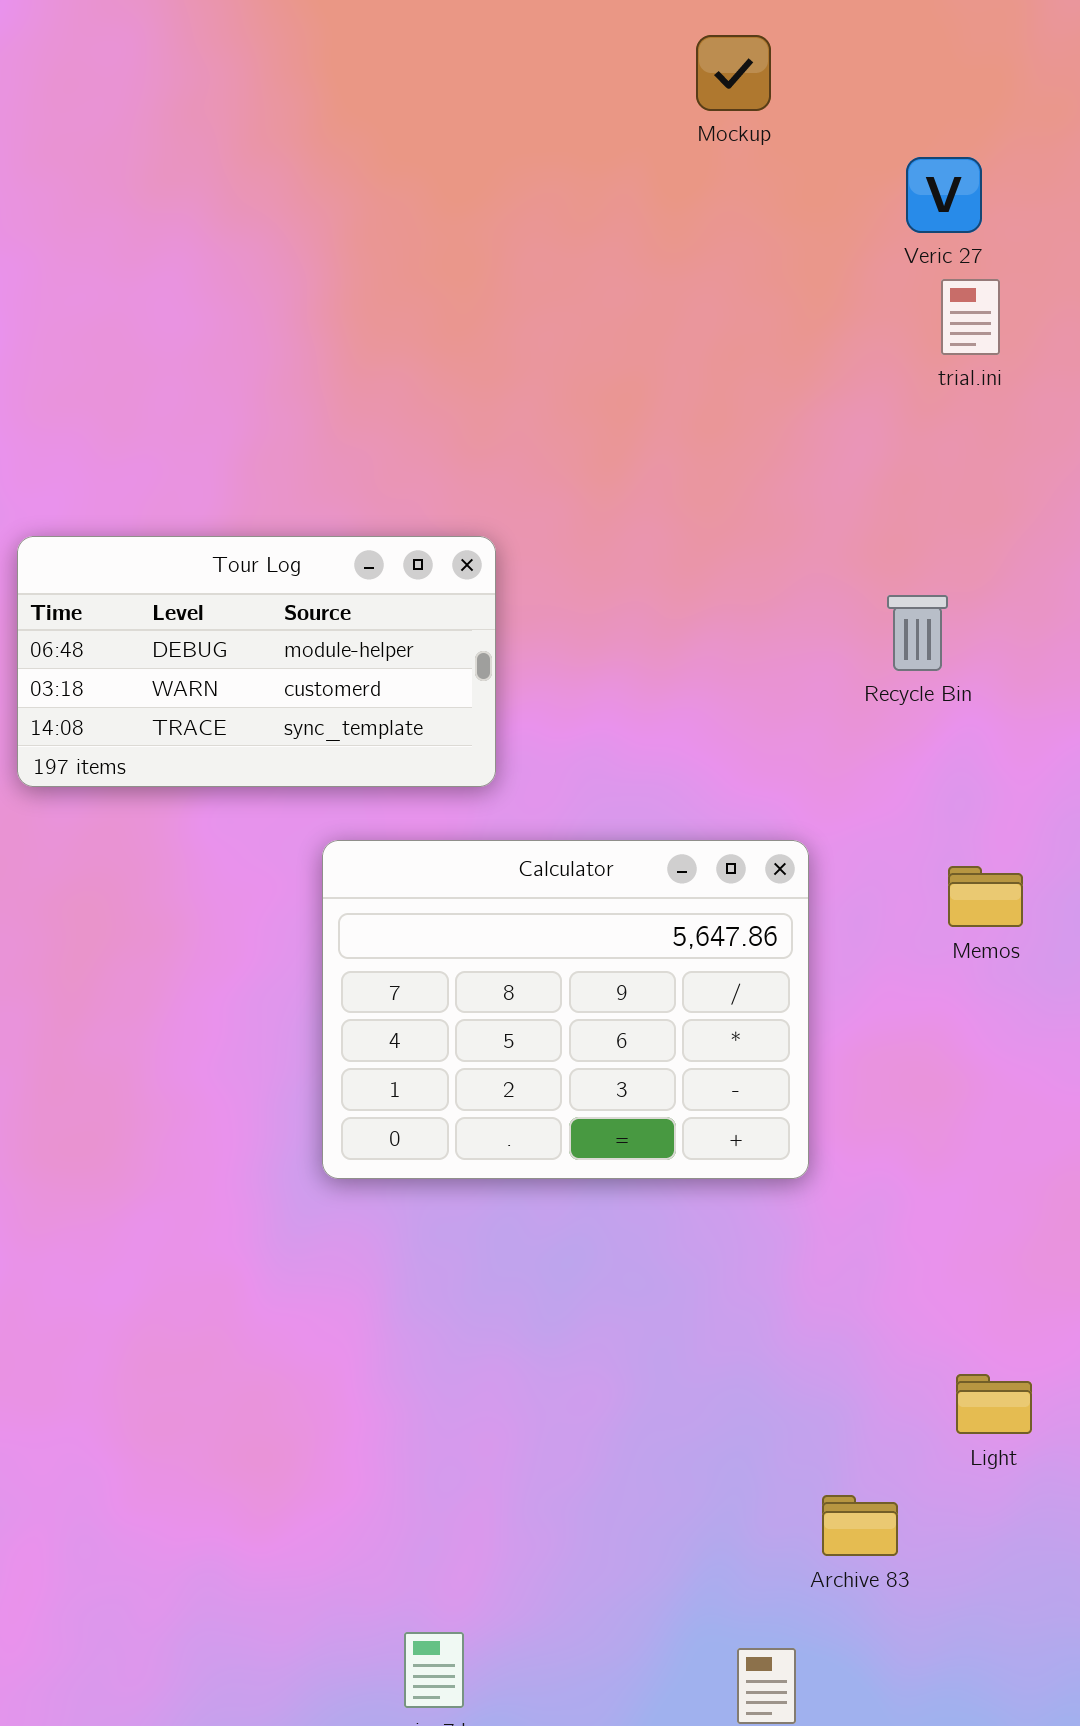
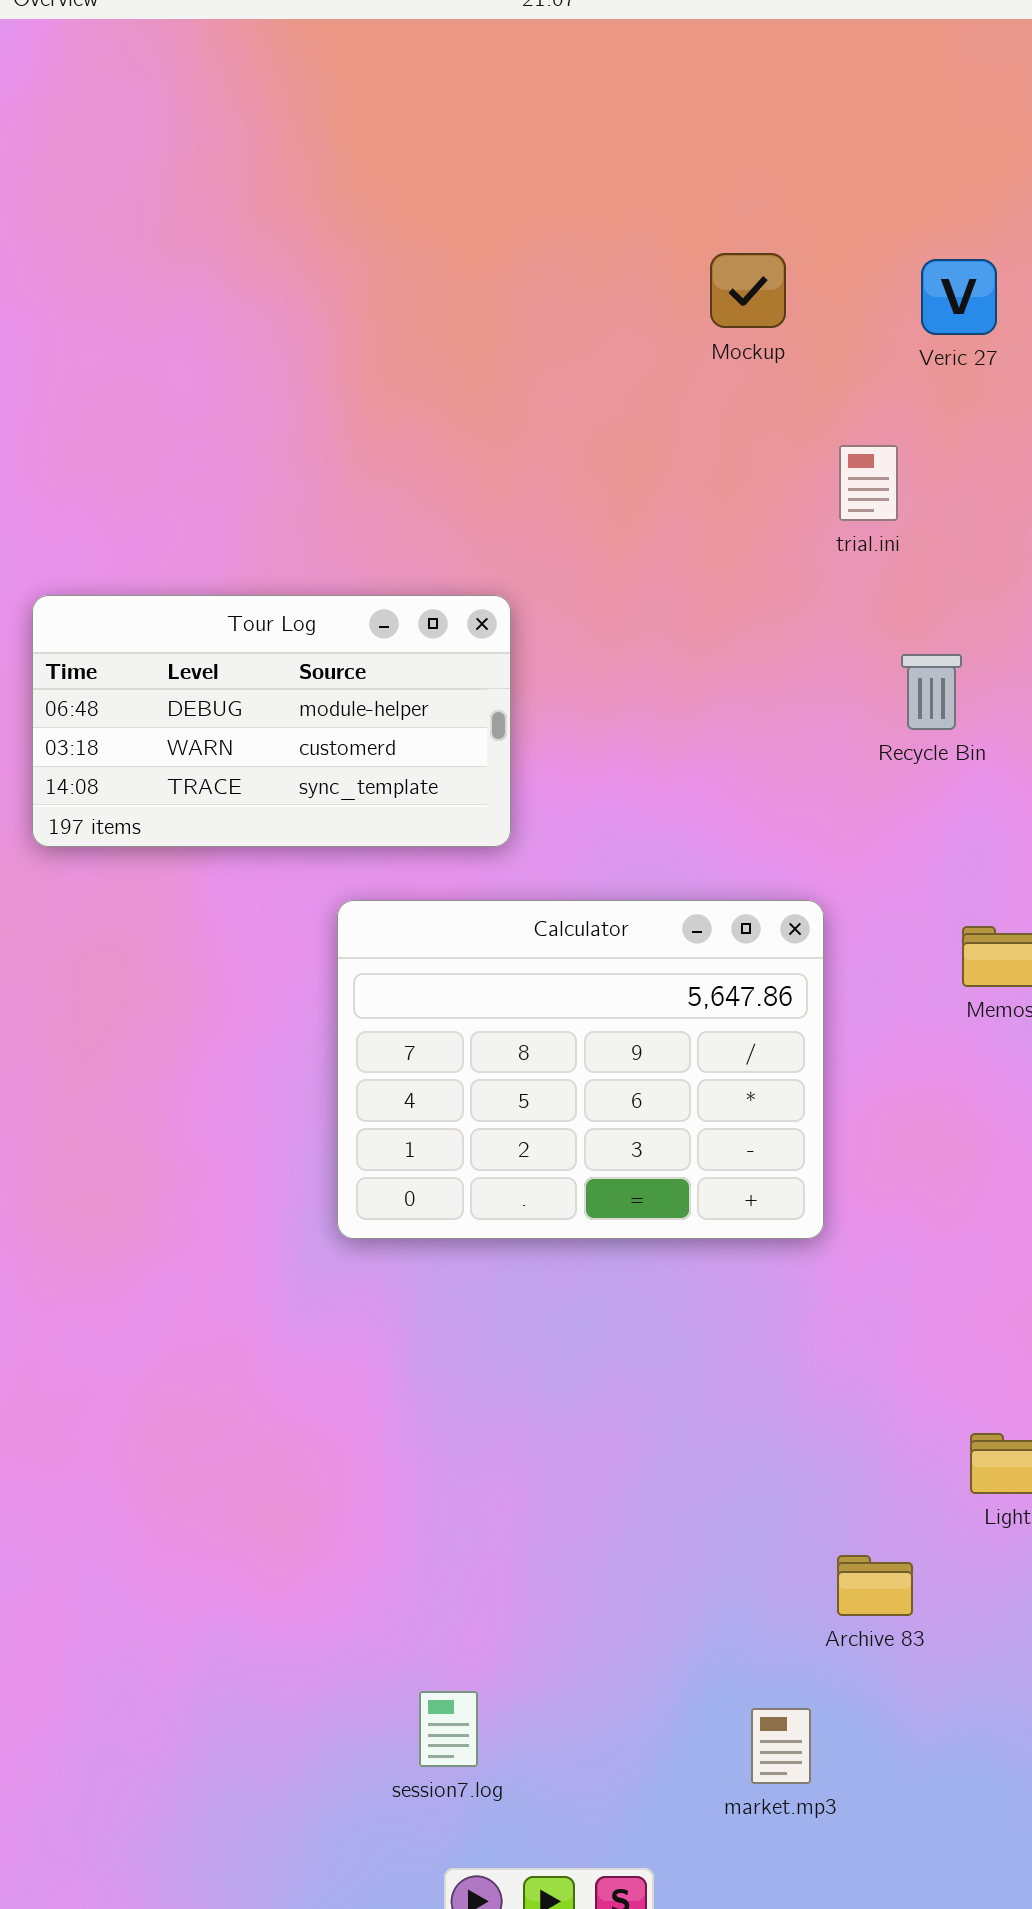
Mockup: [696,35,771,111] -> [710,253,786,328], moved
Veric 27: [906,157,982,233] -> [921,259,997,335], moved
trial.ini: [941,279,1000,355] -> [839,445,898,521], moved

